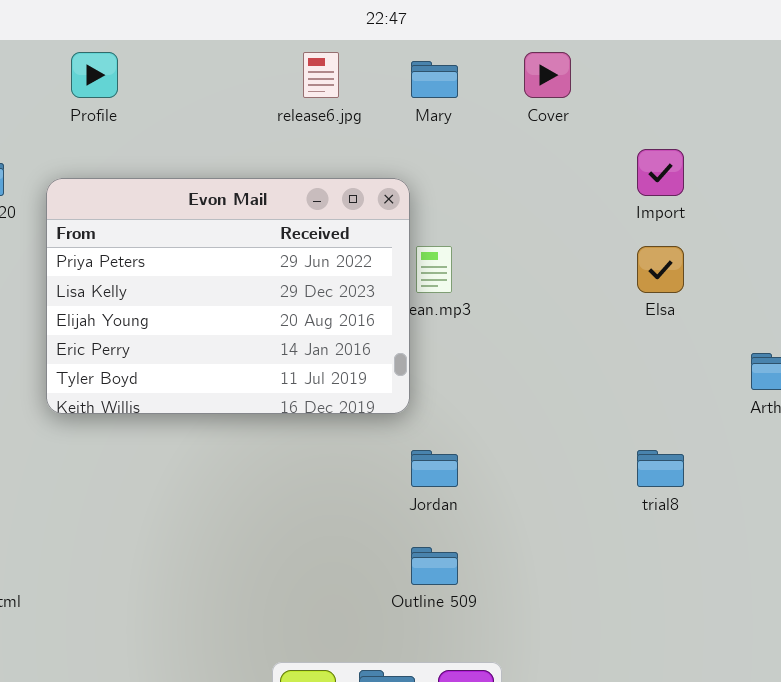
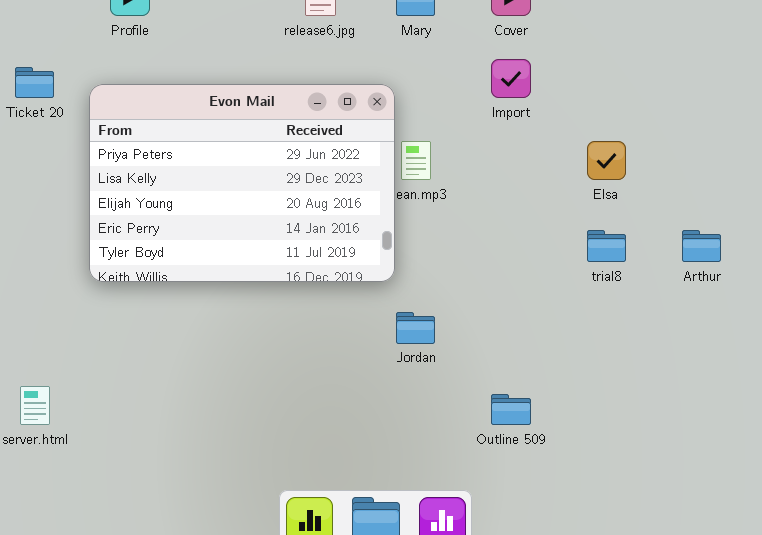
Import: [637,149,684,196] -> [491,59,531,98], moved
trial8: [637,450,684,487] -> [587,230,626,262], moved
Outline 509: [411,547,458,585] -> [491,394,531,425], moved

